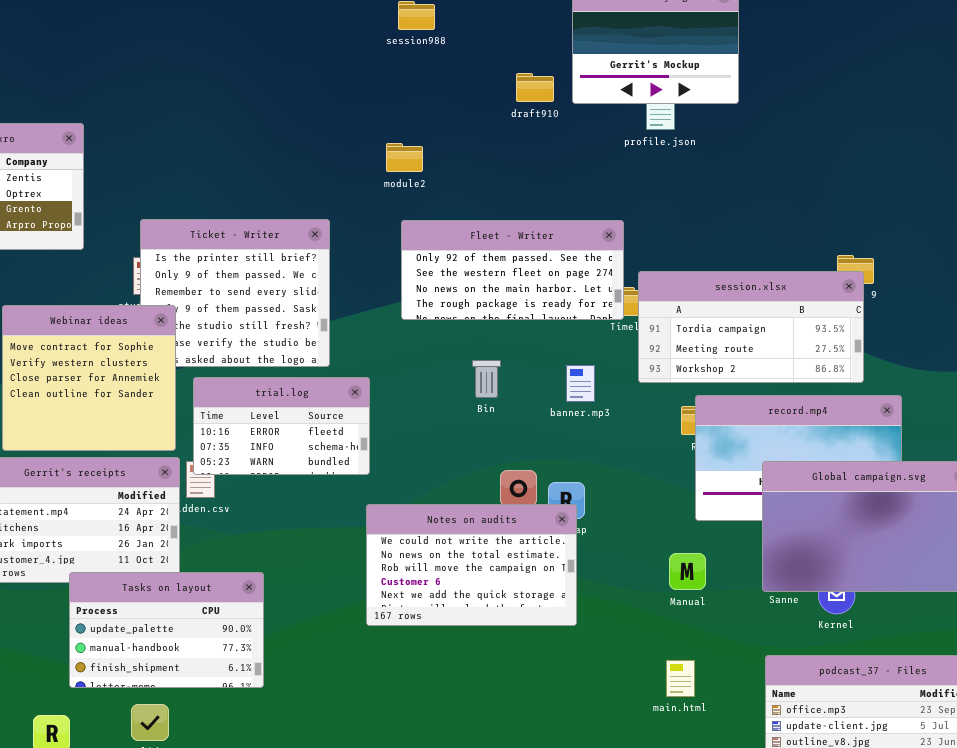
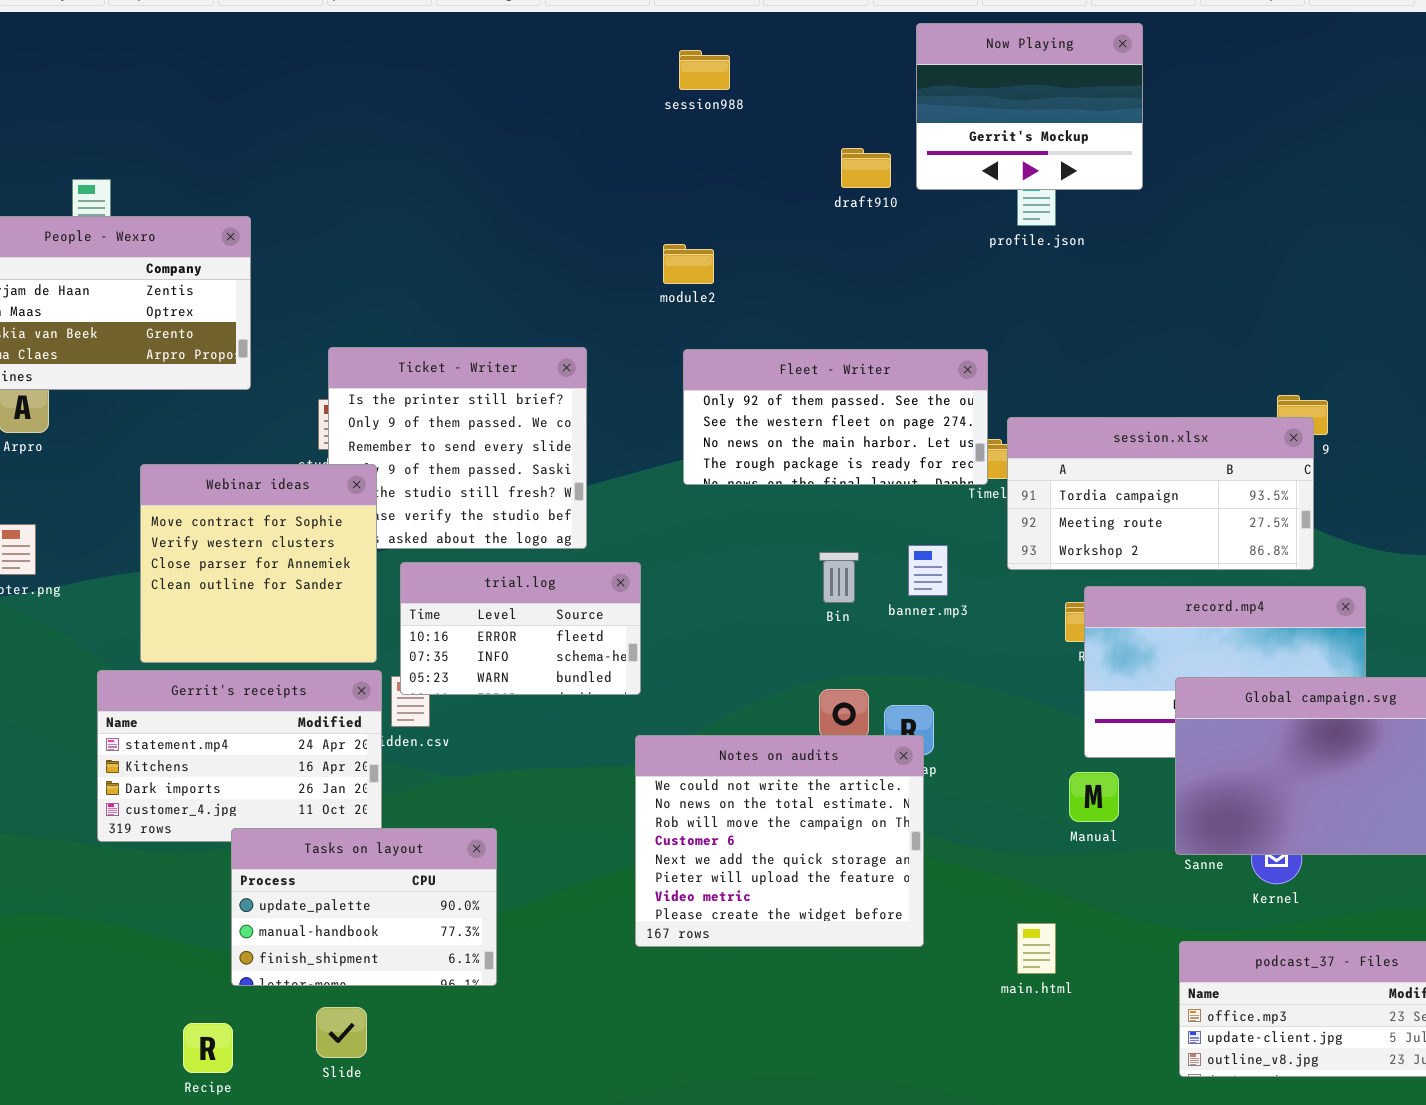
Bin: [472,360,501,398] -> [819,552,859,603], moved
Notes on audits: [366,504,577,626] -> [635,735,924,947], resized
Manual: [669,553,706,590] -> [1069,772,1119,822], moved
main.html: [666,660,695,697] -> [1017,923,1056,974], moved

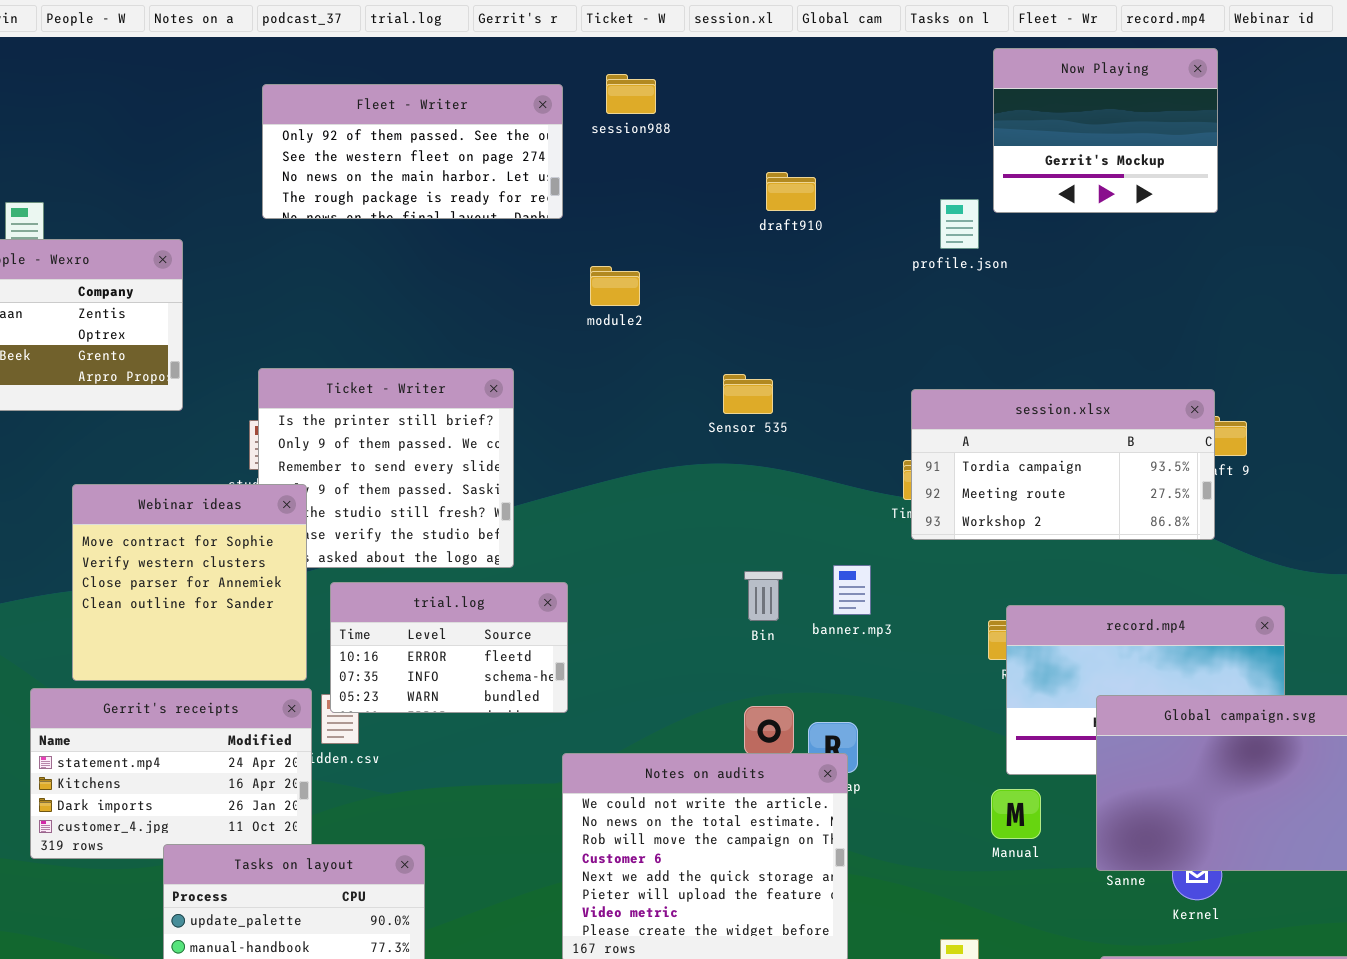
Now Playing: [916,23,1143,190] -> [993,48,1218,213], moved
Fleet - Writer: [683,349,988,485] -> [262,84,563,219], moved
session.xlsx: [1007,417,1314,570] -> [911,389,1215,540], moved

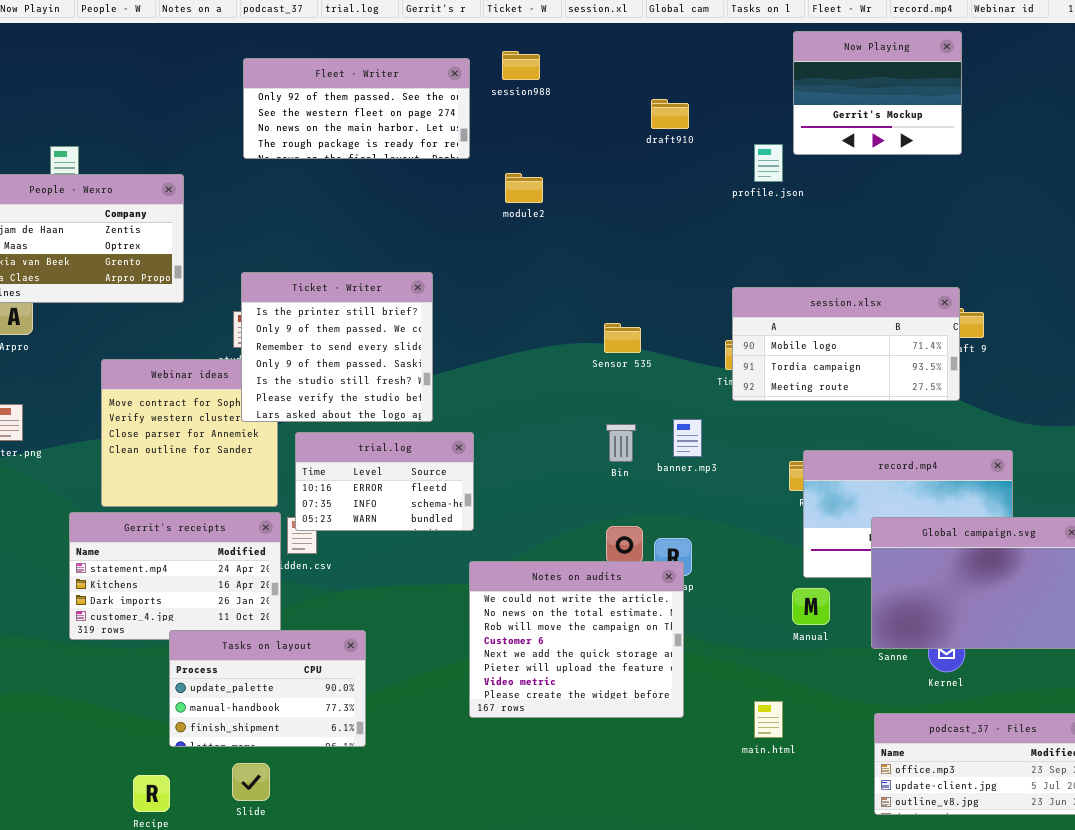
draft910: [766,172,816,211] -> [651,99,689,129], moved
module2: [590,266,640,306] -> [505,173,543,203], moved
Ticket - Writer: [258,368,514,568] -> [241,272,433,422], raised
Sensor 535: [723,374,773,414] -> [604,323,641,353], moved
session.xlsx: [911,389,1215,540] -> [732,287,960,401], scrolled up 1 row

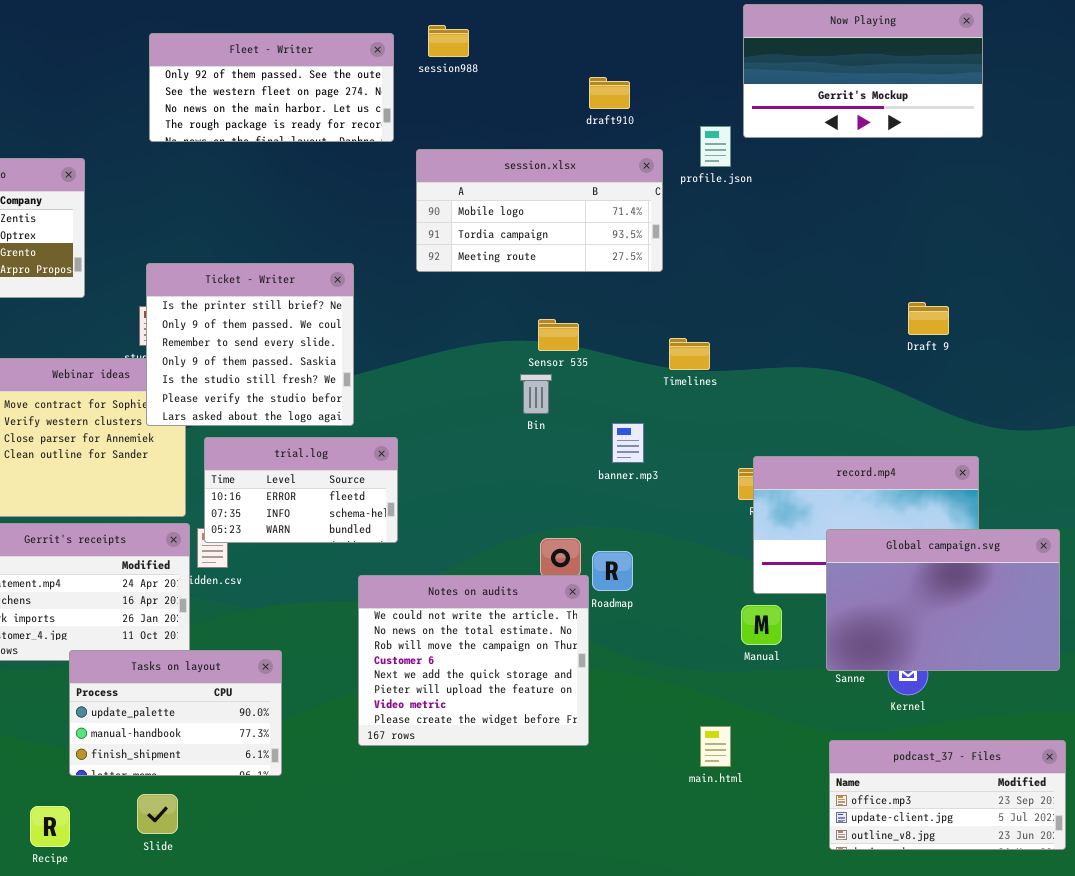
Now Playing: [793,31,962,155] -> [743,4,983,138], resized
session.xlsx: [732,287,960,401] -> [416,149,663,272], moved
Bin: [606,424,636,462] -> [520,374,552,414], moved
Notes on audits: [469,561,684,718] -> [358,575,589,746], moved

